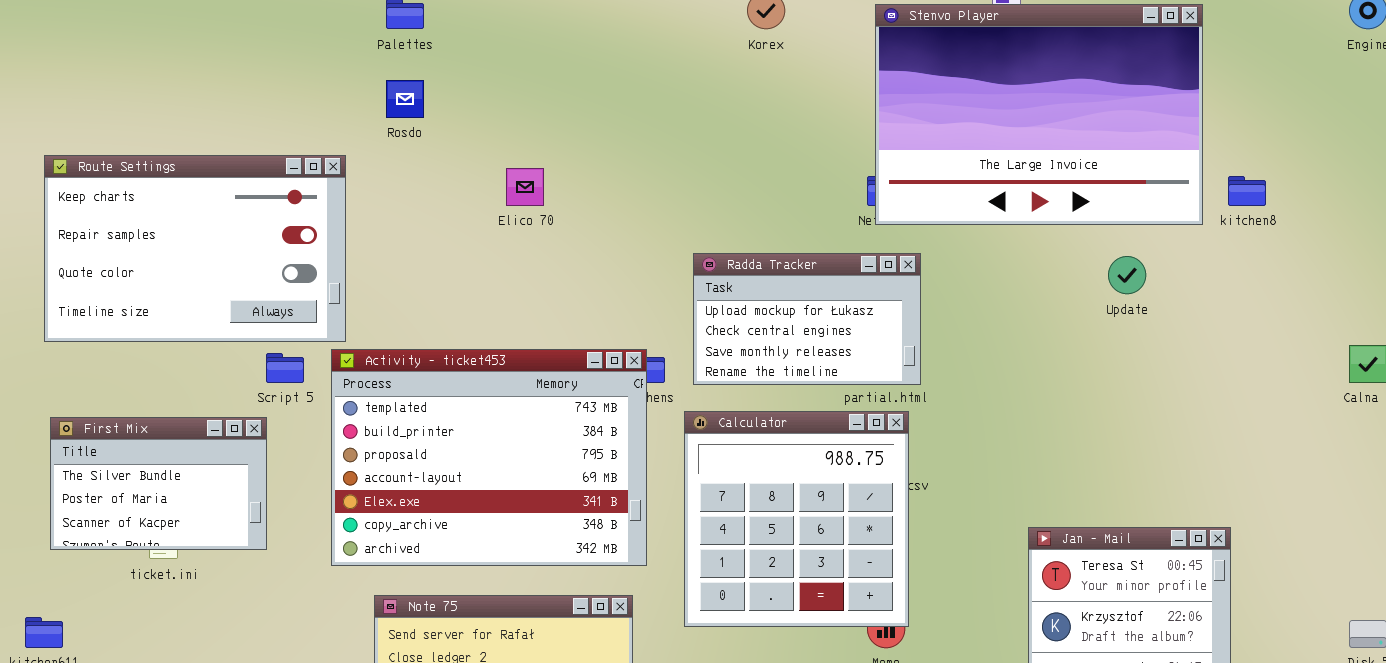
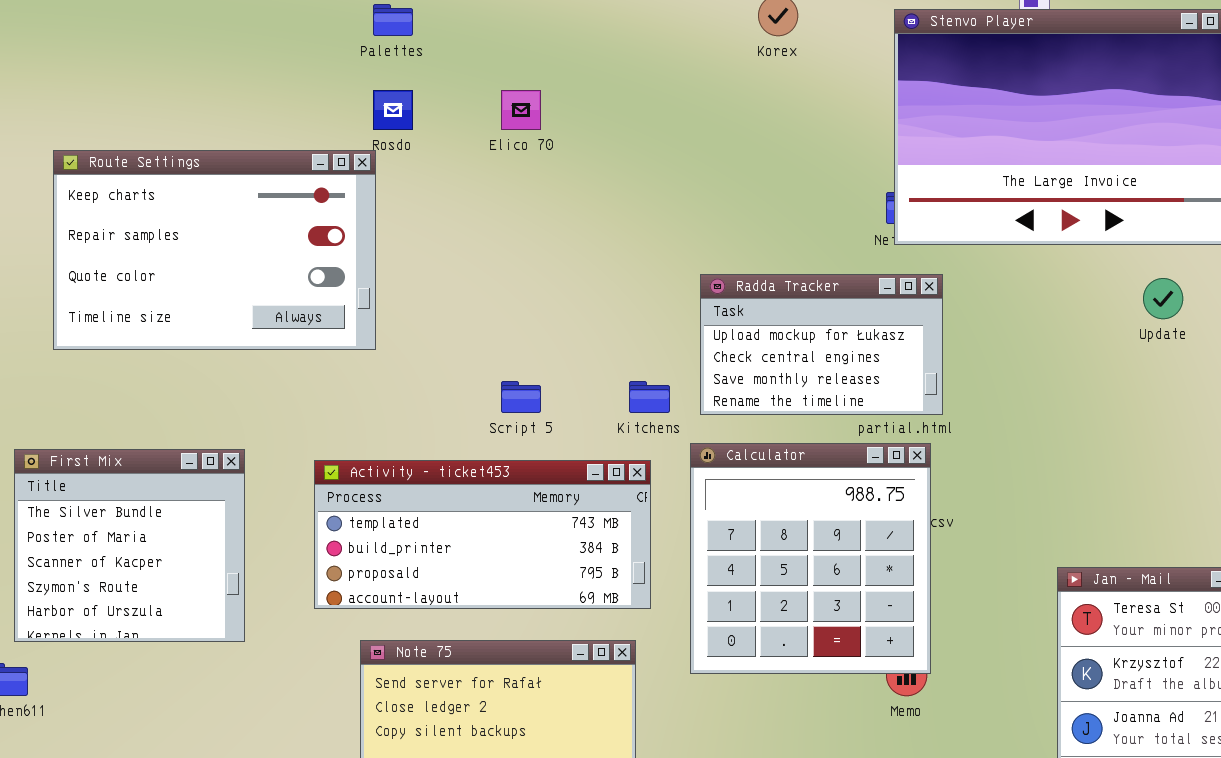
Route Settings: [44,155,346,342] -> [53,150,376,350], moved
Elico 70: [506,168,544,206] -> [501,90,541,130], moved
Activity - ticket453: [331,349,647,566] -> [314,460,651,609], resized
Script 5: [266,353,304,383] -> [501,381,541,413], moved
First Mix: [50,417,267,550] -> [14,449,245,642], resized

